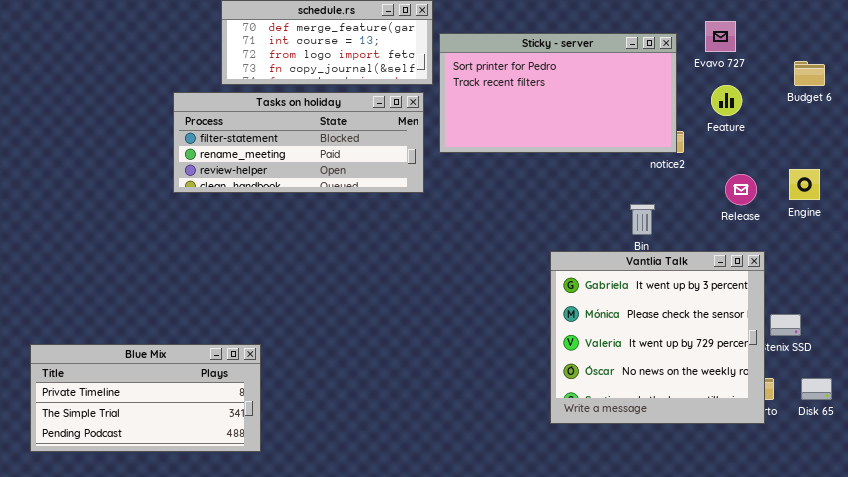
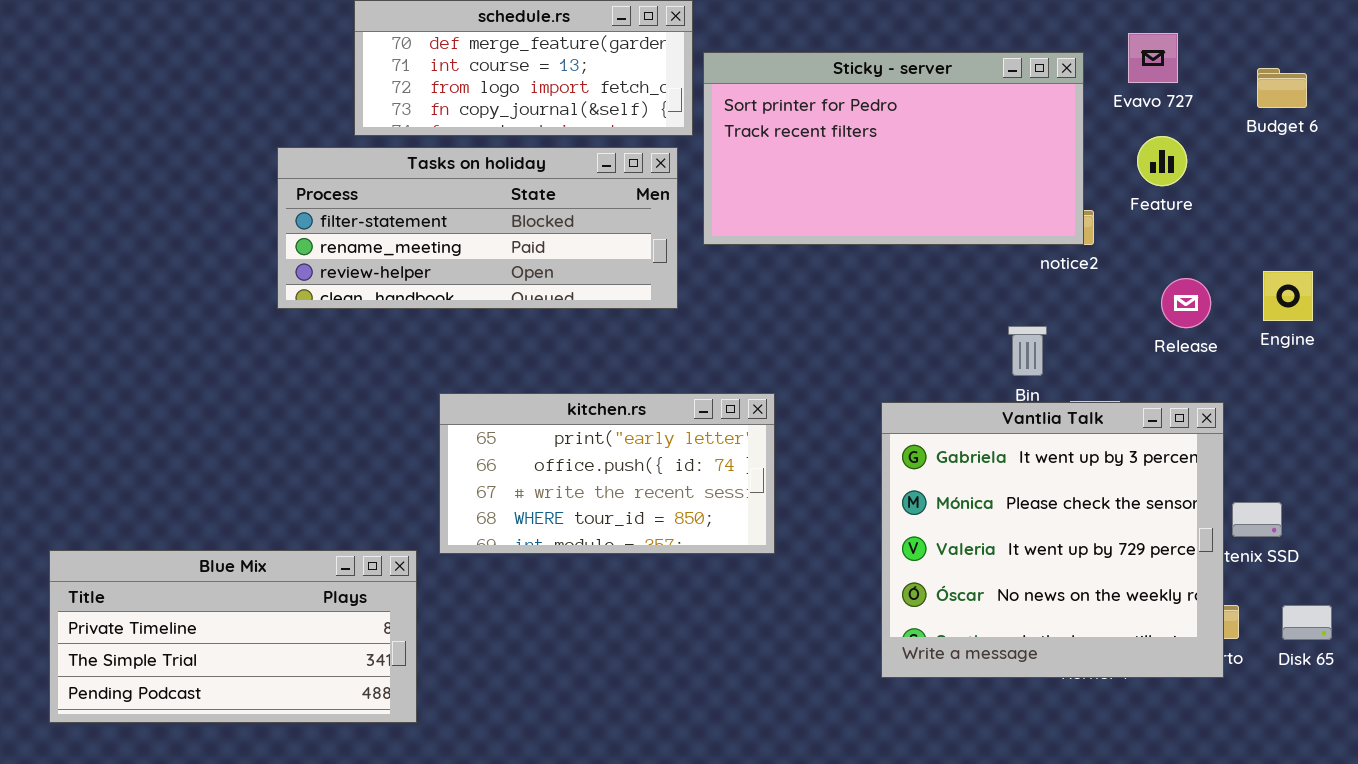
Budget 6: [794,61,825,86] -> [1257,68,1307,108], moved
kitchen.rs: none -> [439,393,775,554], opened

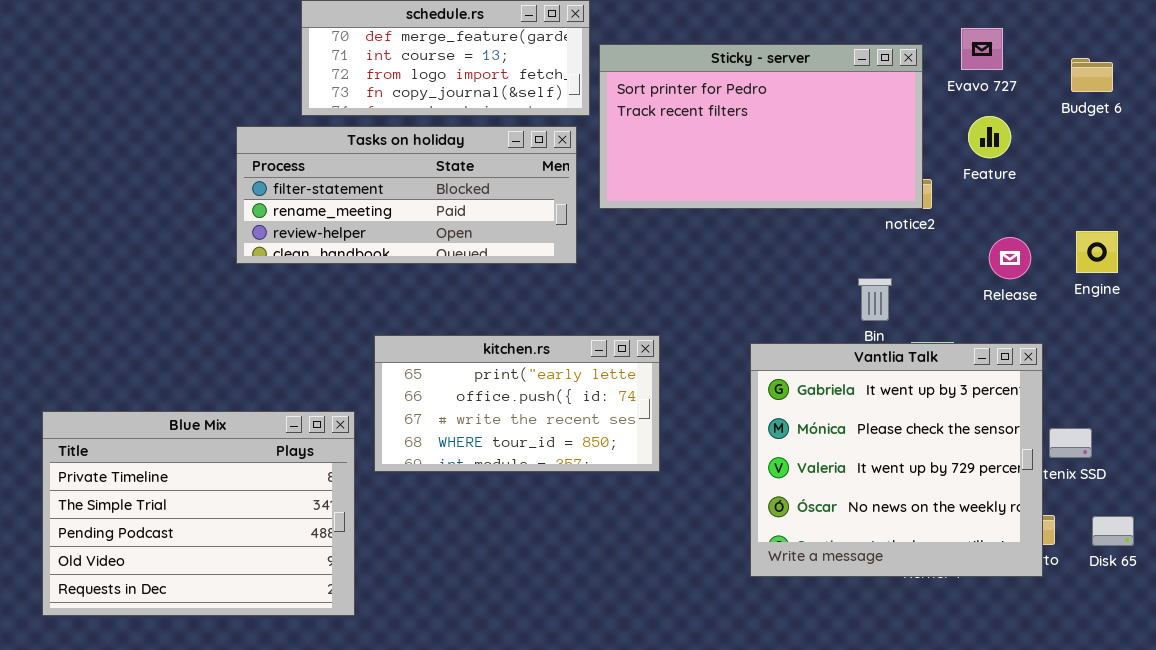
Blue Mix: [49,550,417,723] -> [42,411,355,616], resized

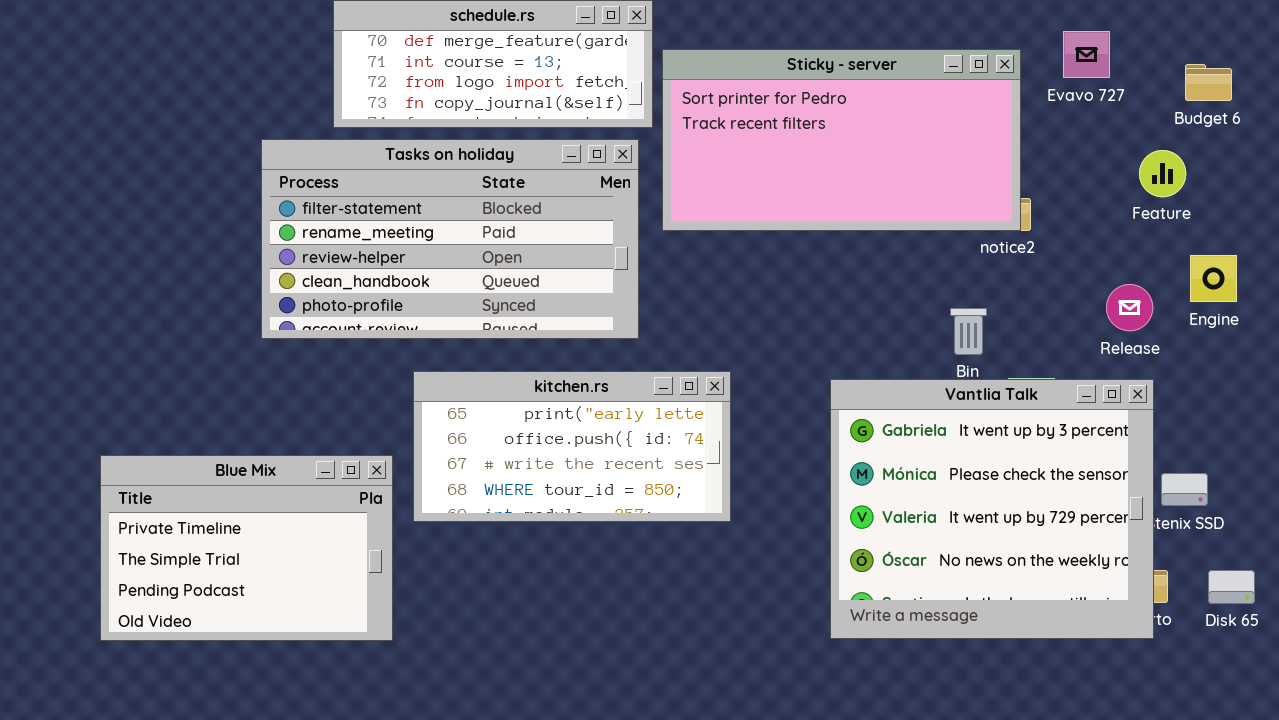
Feature: [968,116,1011,158] -> [1139,150,1186,197], moved
Tasks on holiday: [236,126,577,264] -> [261,139,639,339], resized
Release: [989,237,1031,279] -> [1106,284,1153,331], moved
Blue Mix: [42,411,355,616] -> [100,455,393,641], resized

